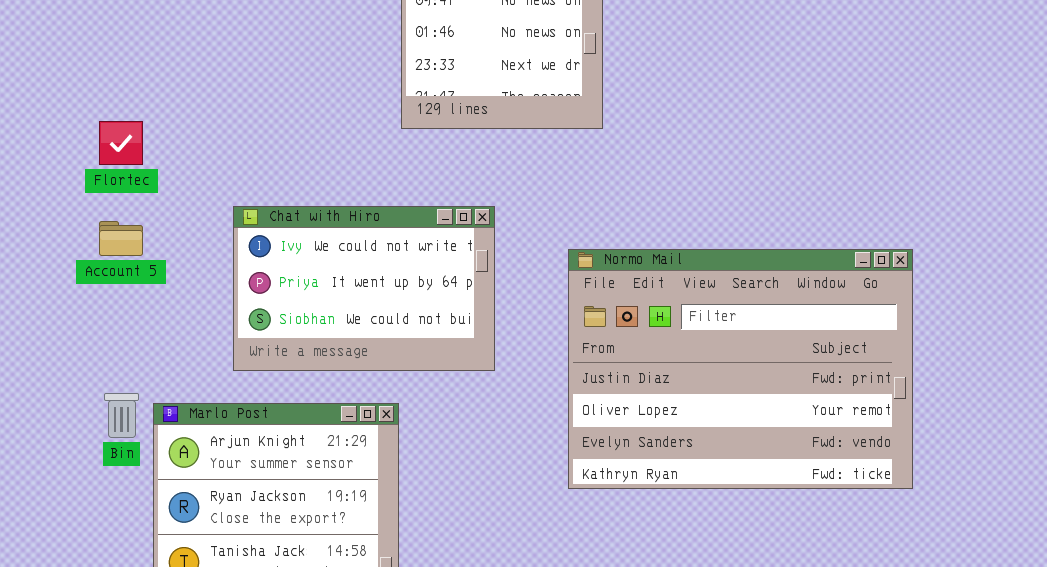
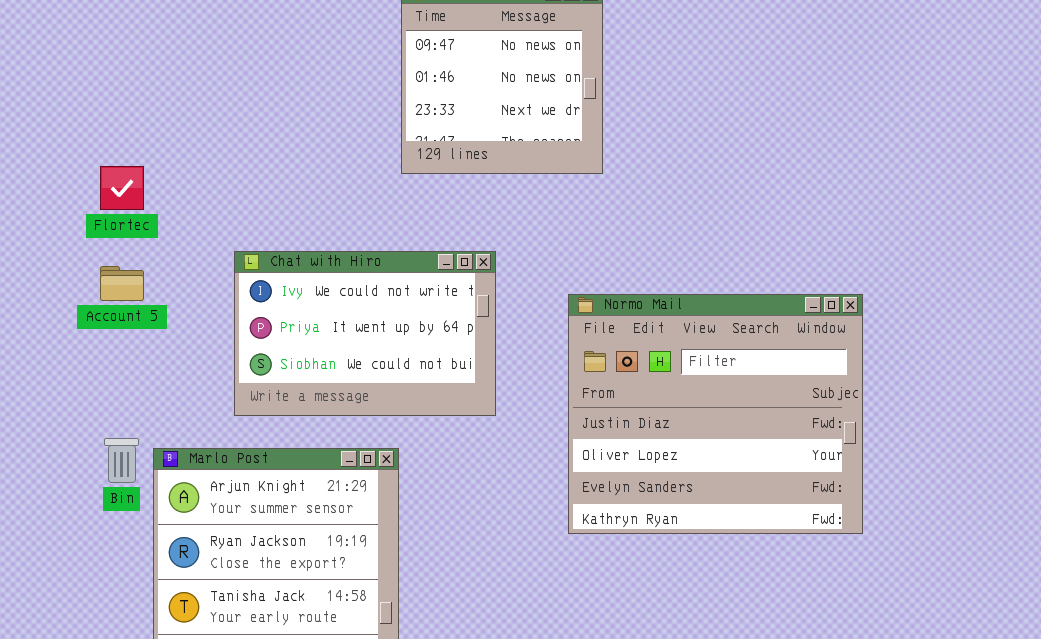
Normo Mail: [568,249,913,489] -> [568,294,863,534], resized

